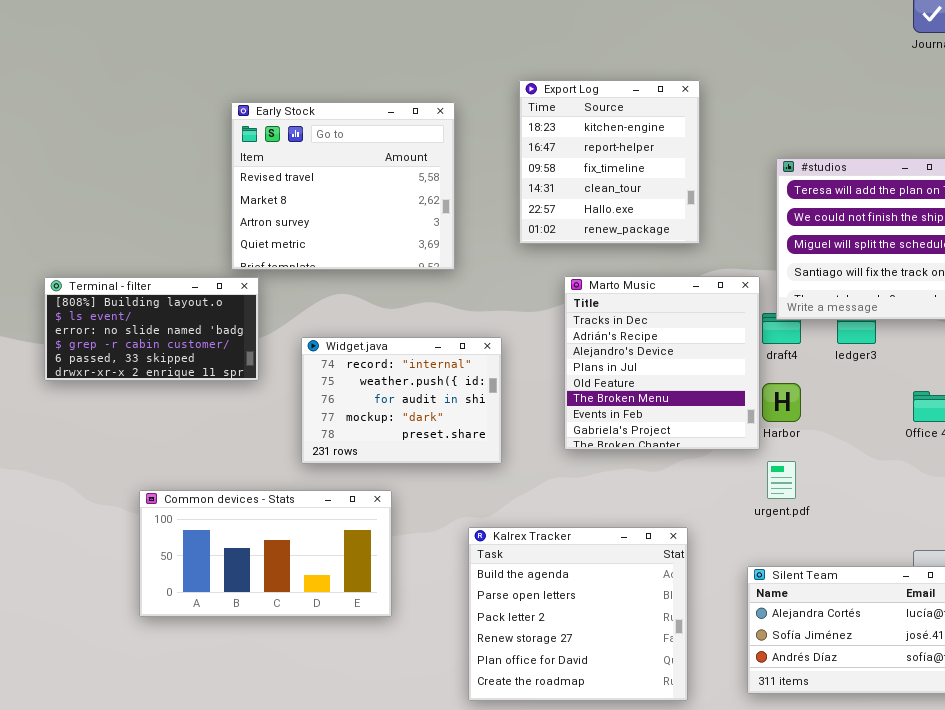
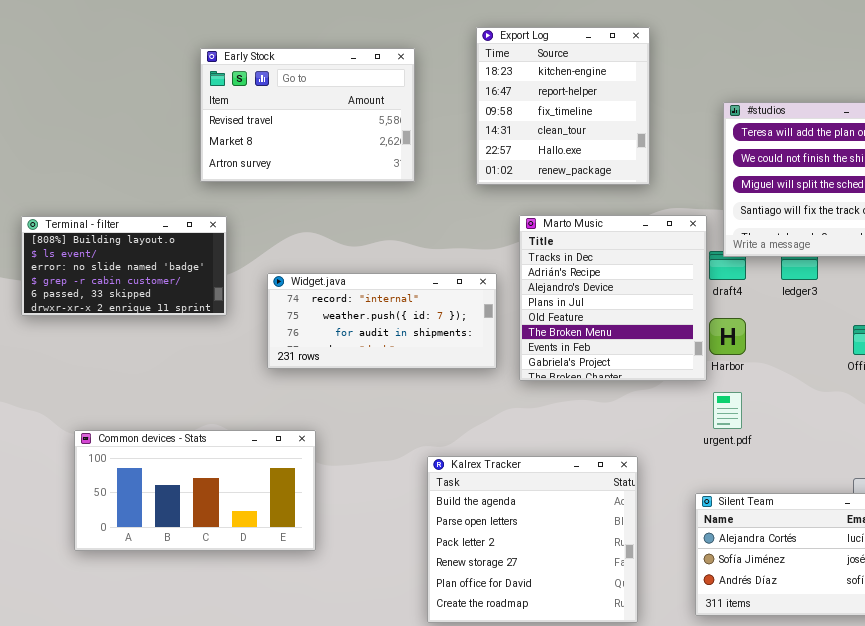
Early Stock: [231,102,455,270] -> [200,48,415,182], resized
Widget.java: [301,337,502,464] -> [267,273,497,369], resized
Common devices - Stats: [139,490,392,617] -> [74,430,316,551], moved

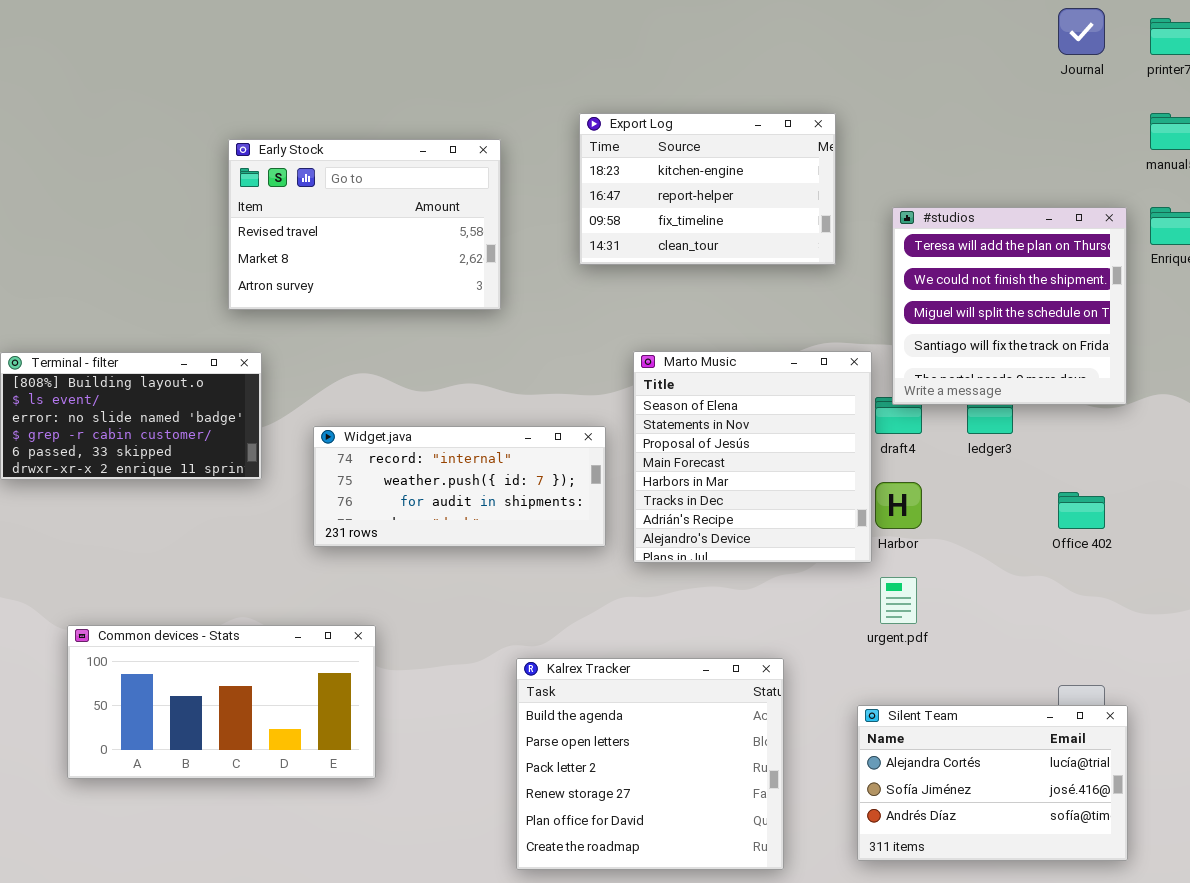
Export Log: [476,27,650,185] -> [579,113,836,265], resized
Marto Music: [519,215,707,381] -> [633,351,872,563], scrolled up 5 rows

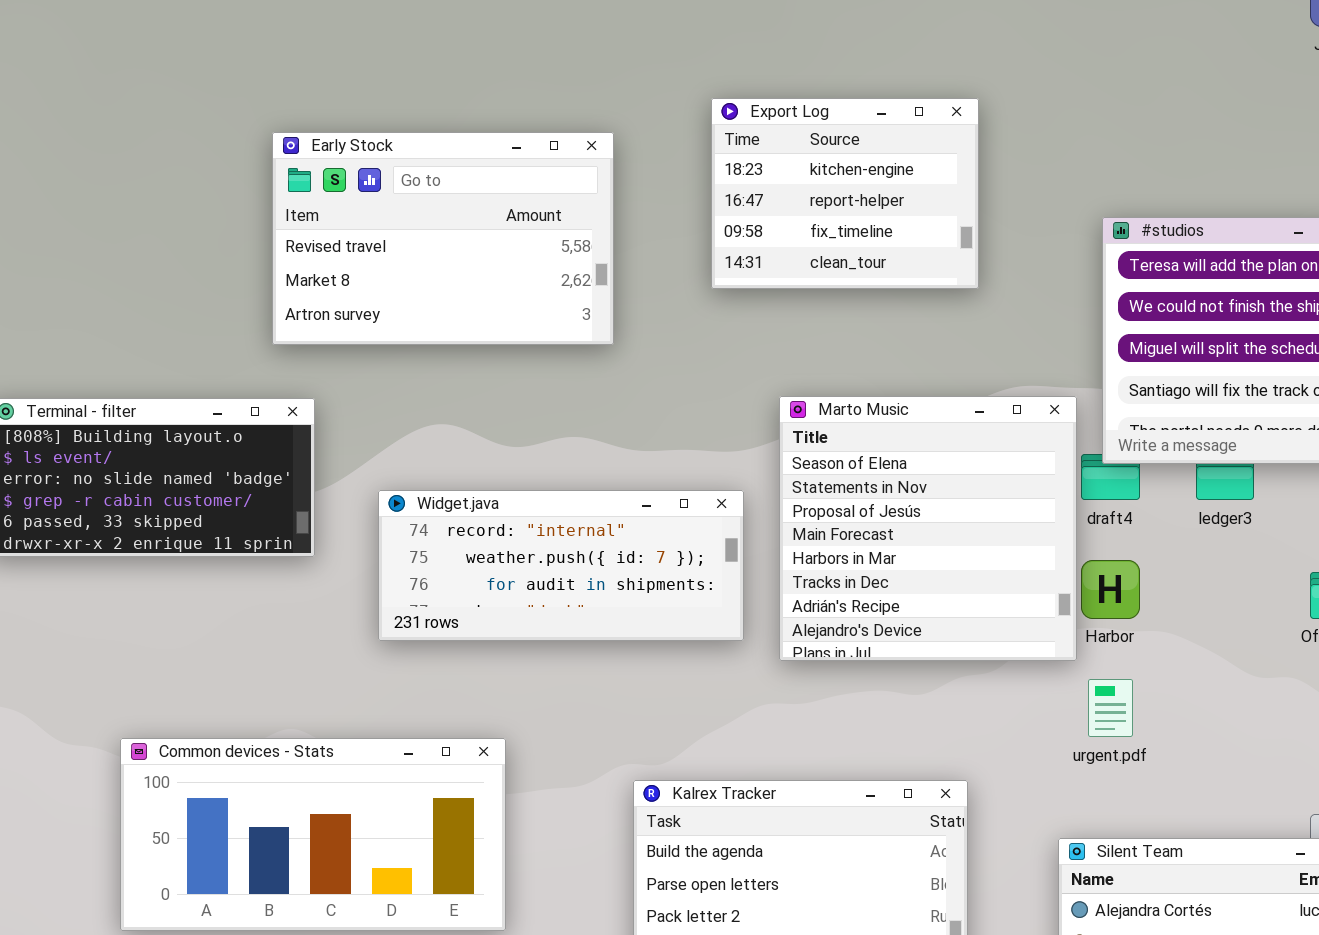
Export Log: [579,113,836,265] -> [711,98,979,289], resized
Common devices - Stats: [67,625,376,779] -> [120,738,506,931], moved

